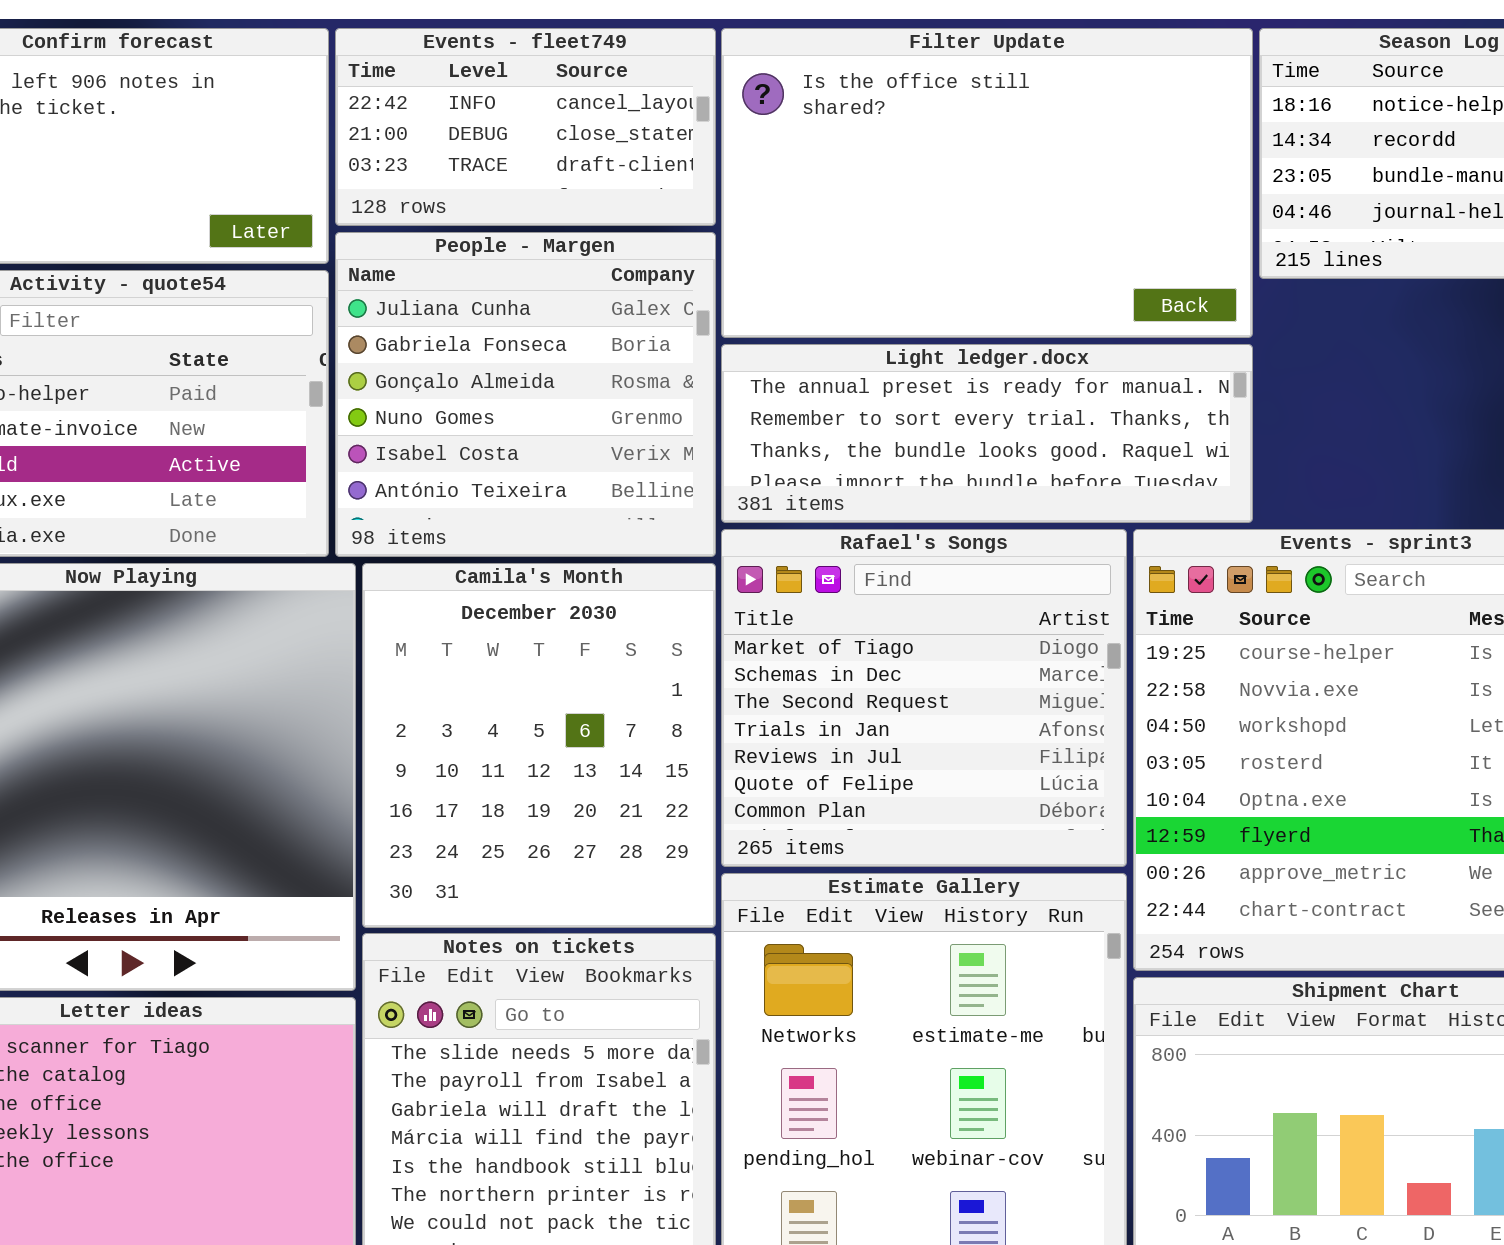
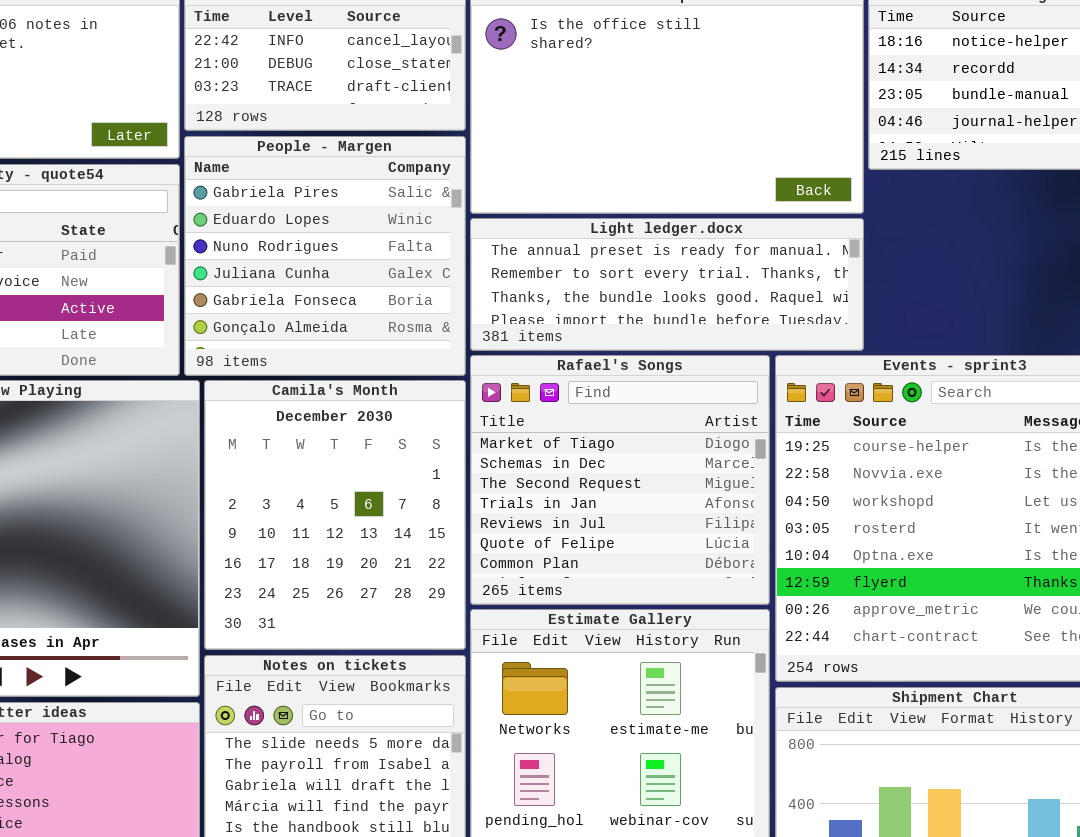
People - Margen: [335,232,716,557] -> [184,136,466,376], scrolled up 3 rows

